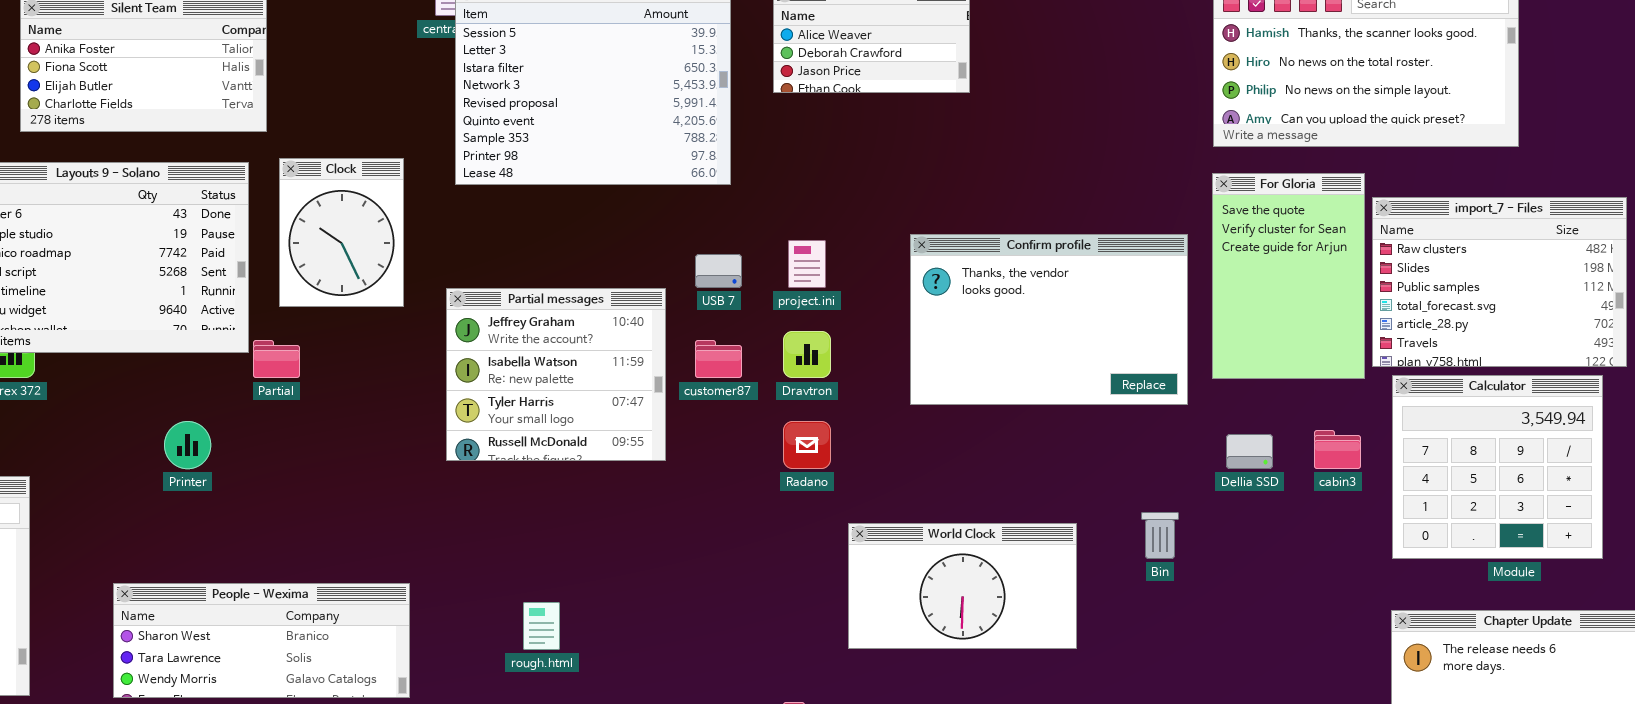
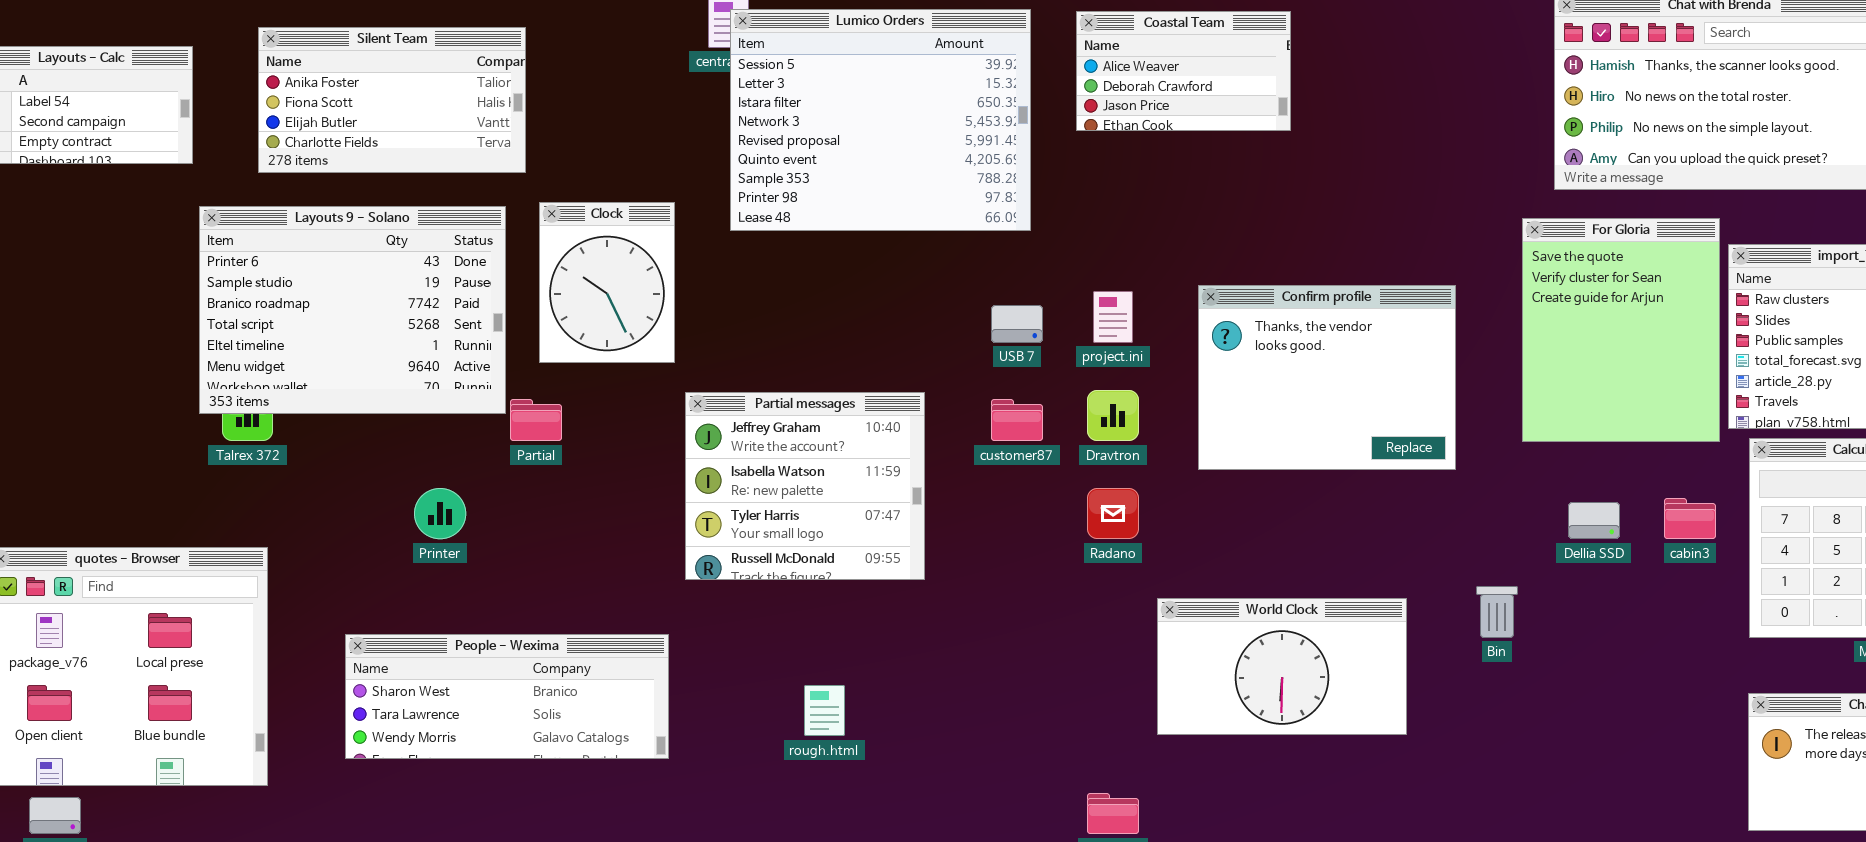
For Gloria: [1212,173,1365,379] -> [1522,218,1720,442], resized
Confirm profile: [910,234,1188,405] -> [1198,285,1456,470], moved, resized
Partial messages: [446,288,666,461] -> [685,392,925,580], moved
People - Wexima: [113,583,410,698] -> [345,634,669,759], moved

